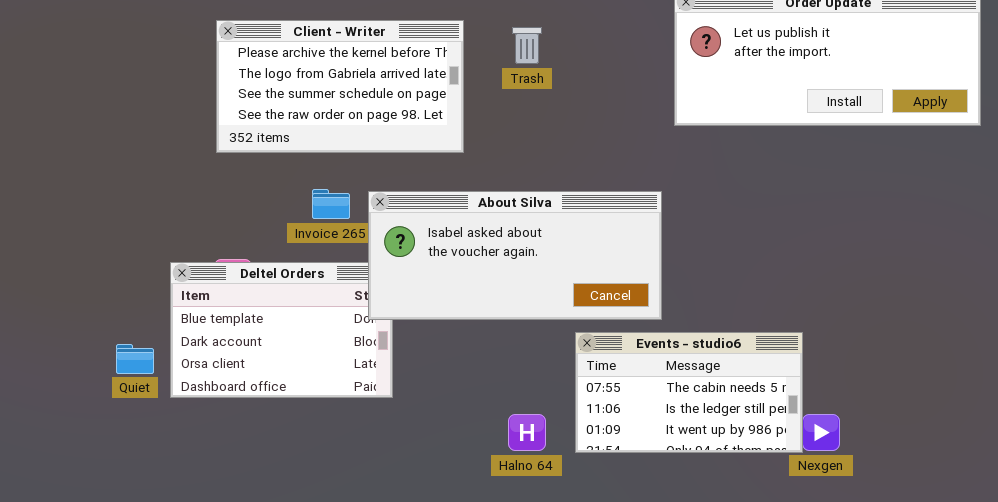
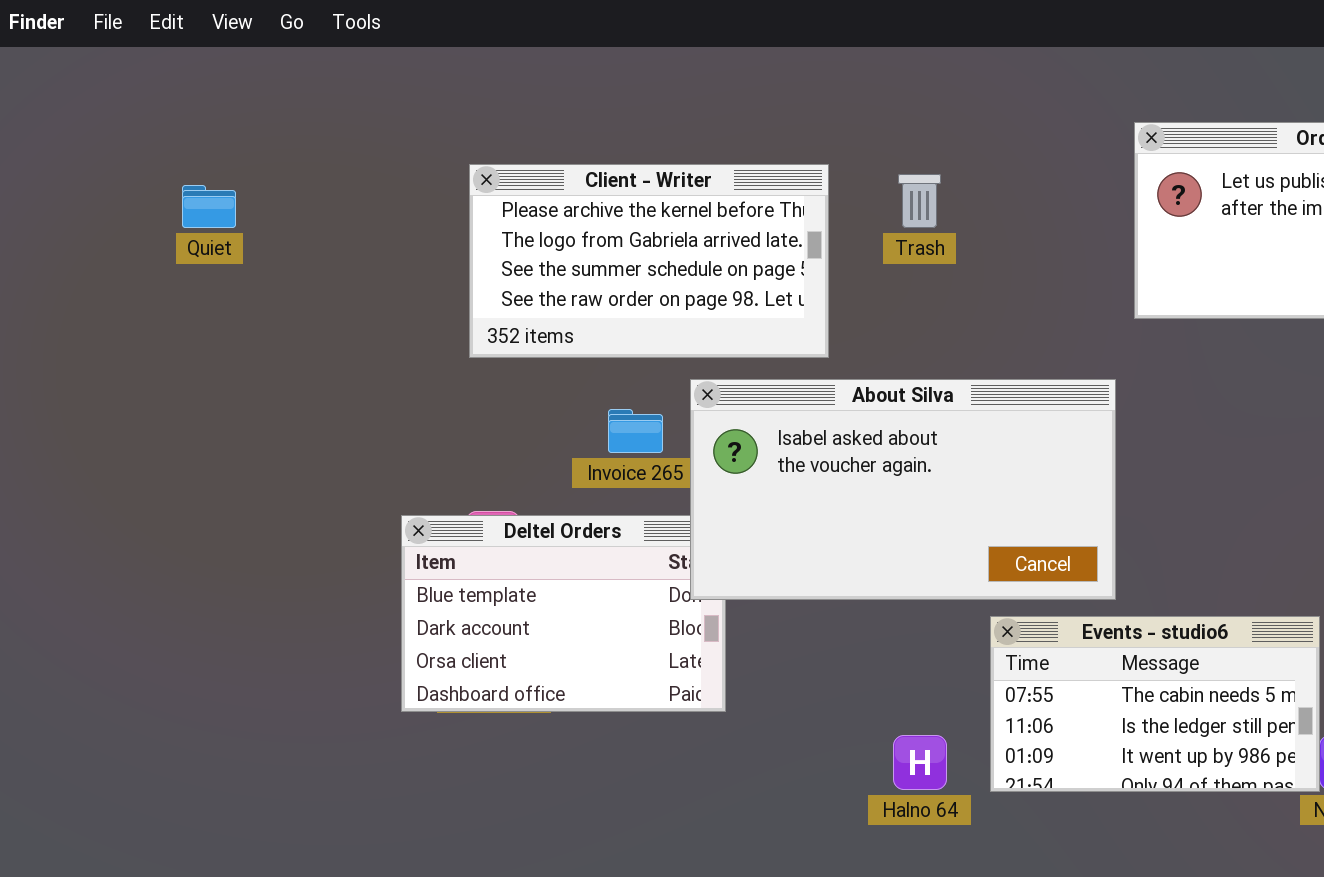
About Silva: [368,191,662,320] -> [690,379,1116,600], resized
Quiet: [116,344,154,374] -> [182,185,236,228], moved

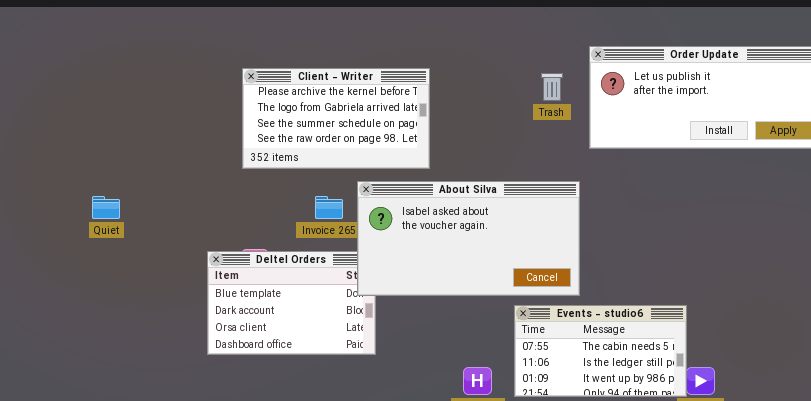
Trash: [898,174,941,228] -> [541,73,563,101], moved
Quiet: [182,185,236,228] -> [92,196,120,219], moved

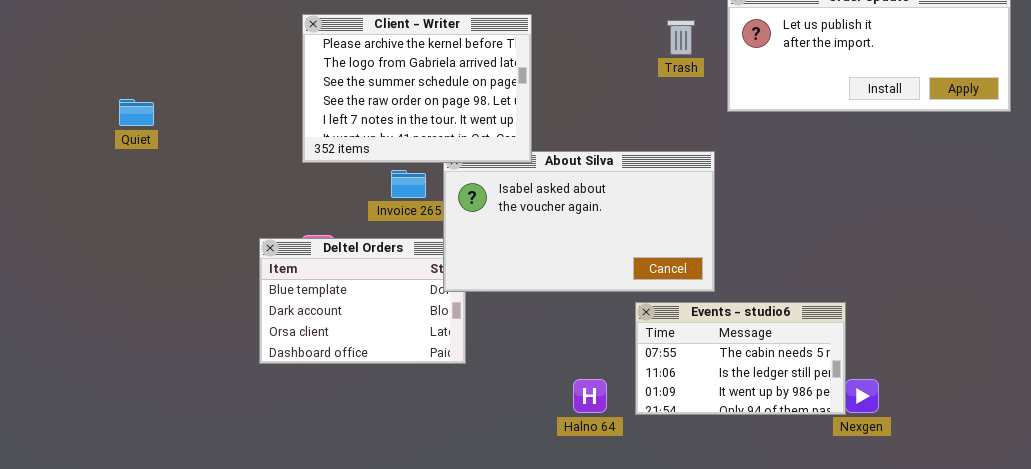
Client - Writer: [242,68,430,169] -> [302,14,532,163], resized
Quiet: [92,196,120,219] -> [119,99,154,126], moved

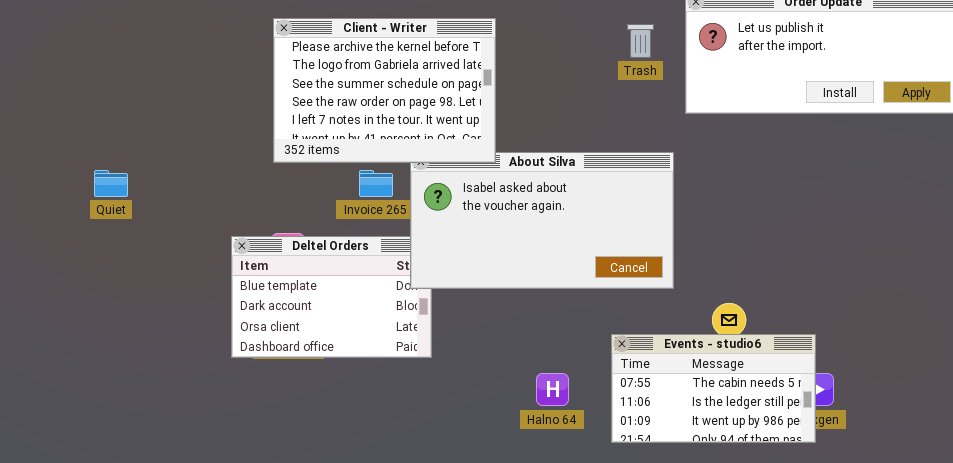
Quiet: [119,99,154,126] -> [94,170,128,197], moved
Events - studio6: [635,302,846,415] -> [611,334,816,443], moved

